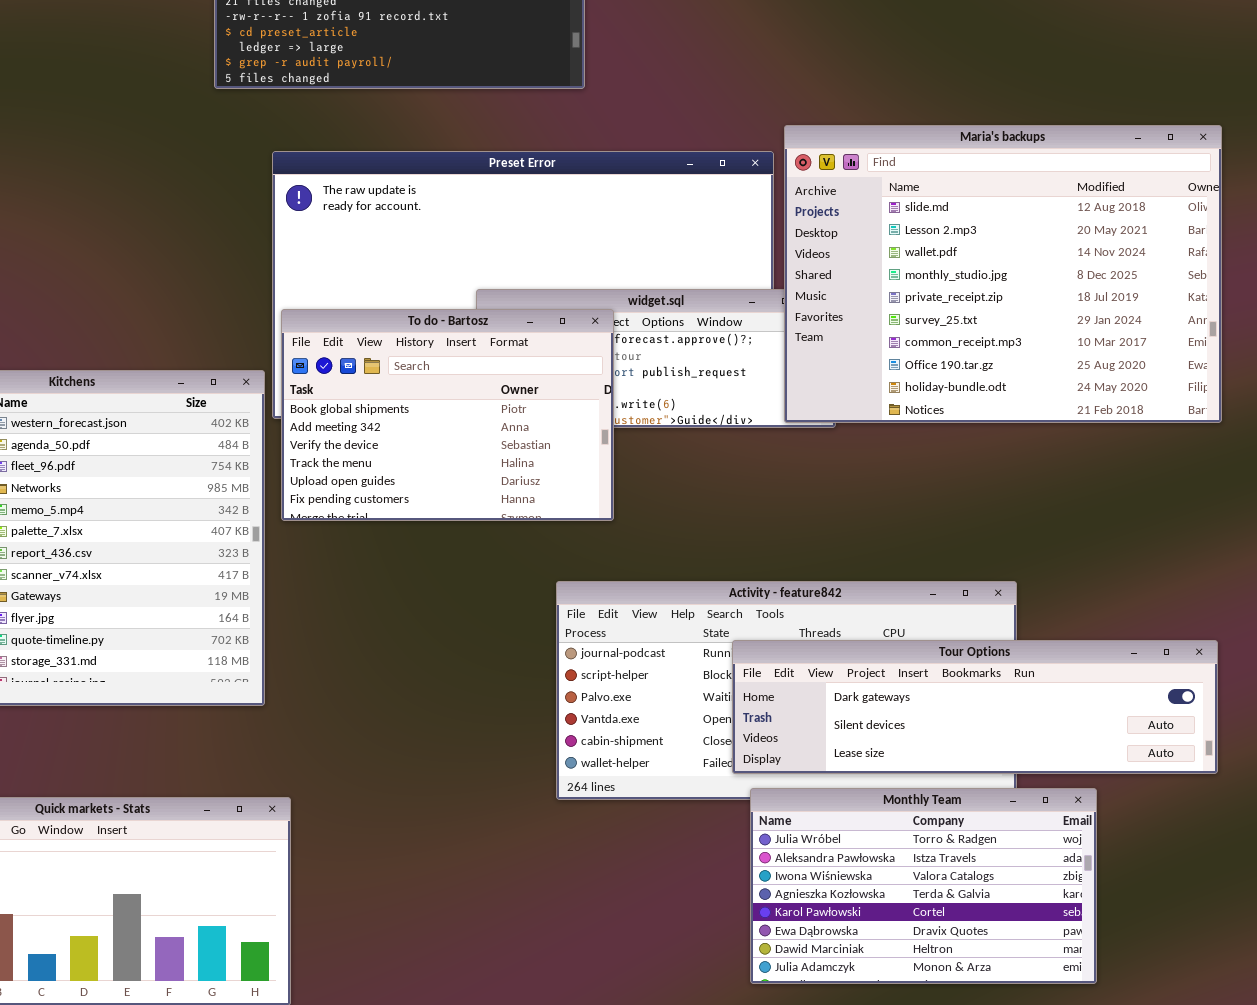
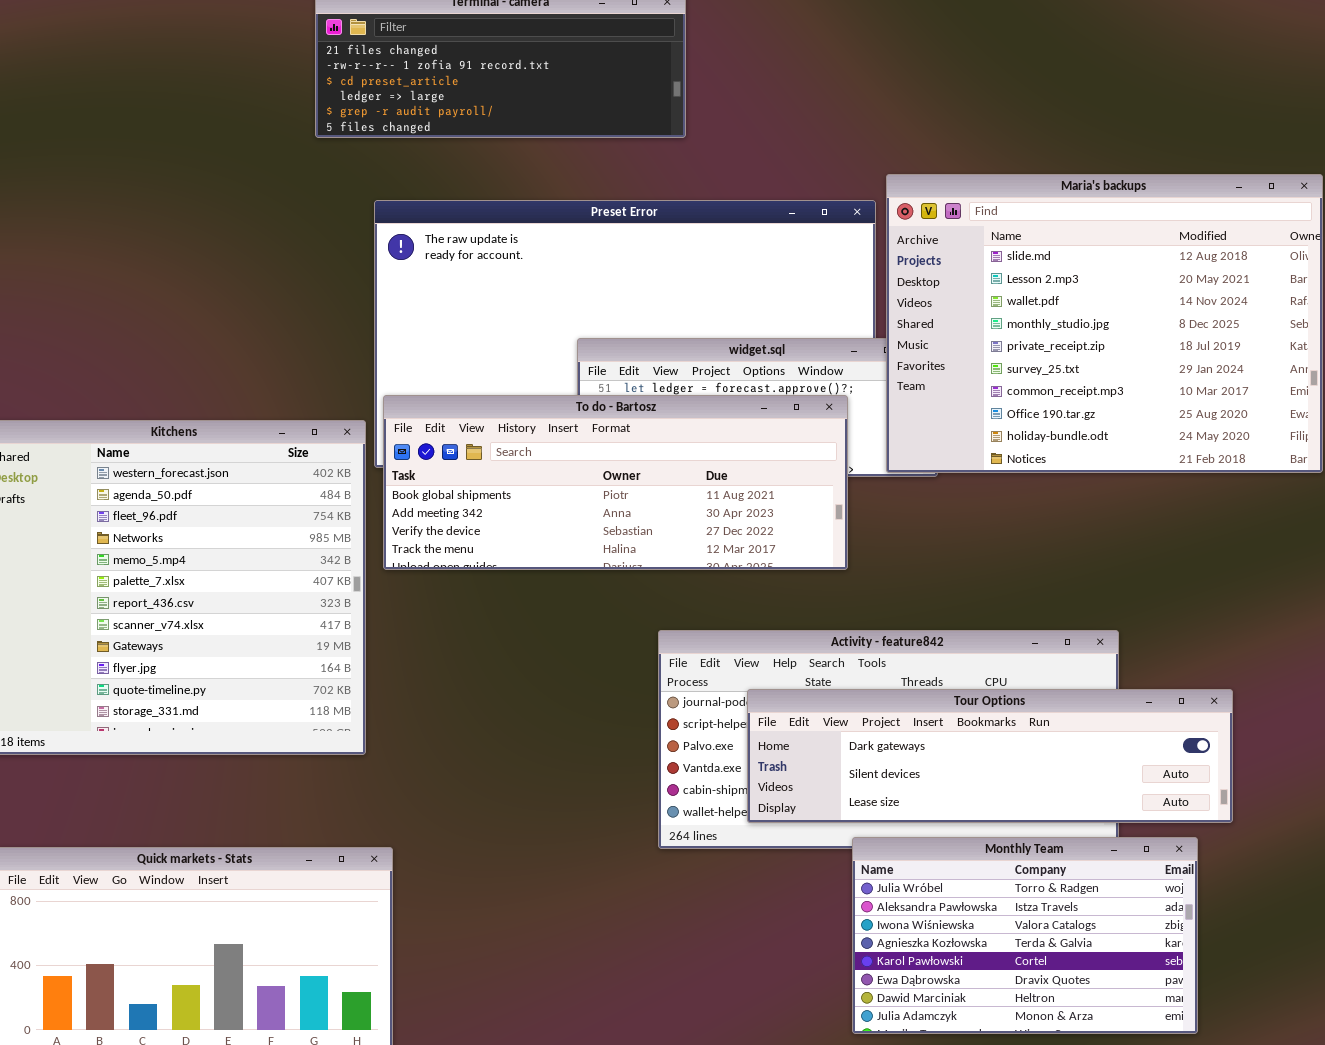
To do - Bartosz: [281,309,614,521] -> [383,395,848,570], resized
Tour Options: [732,640,1218,774] -> [747,689,1233,823], moved

